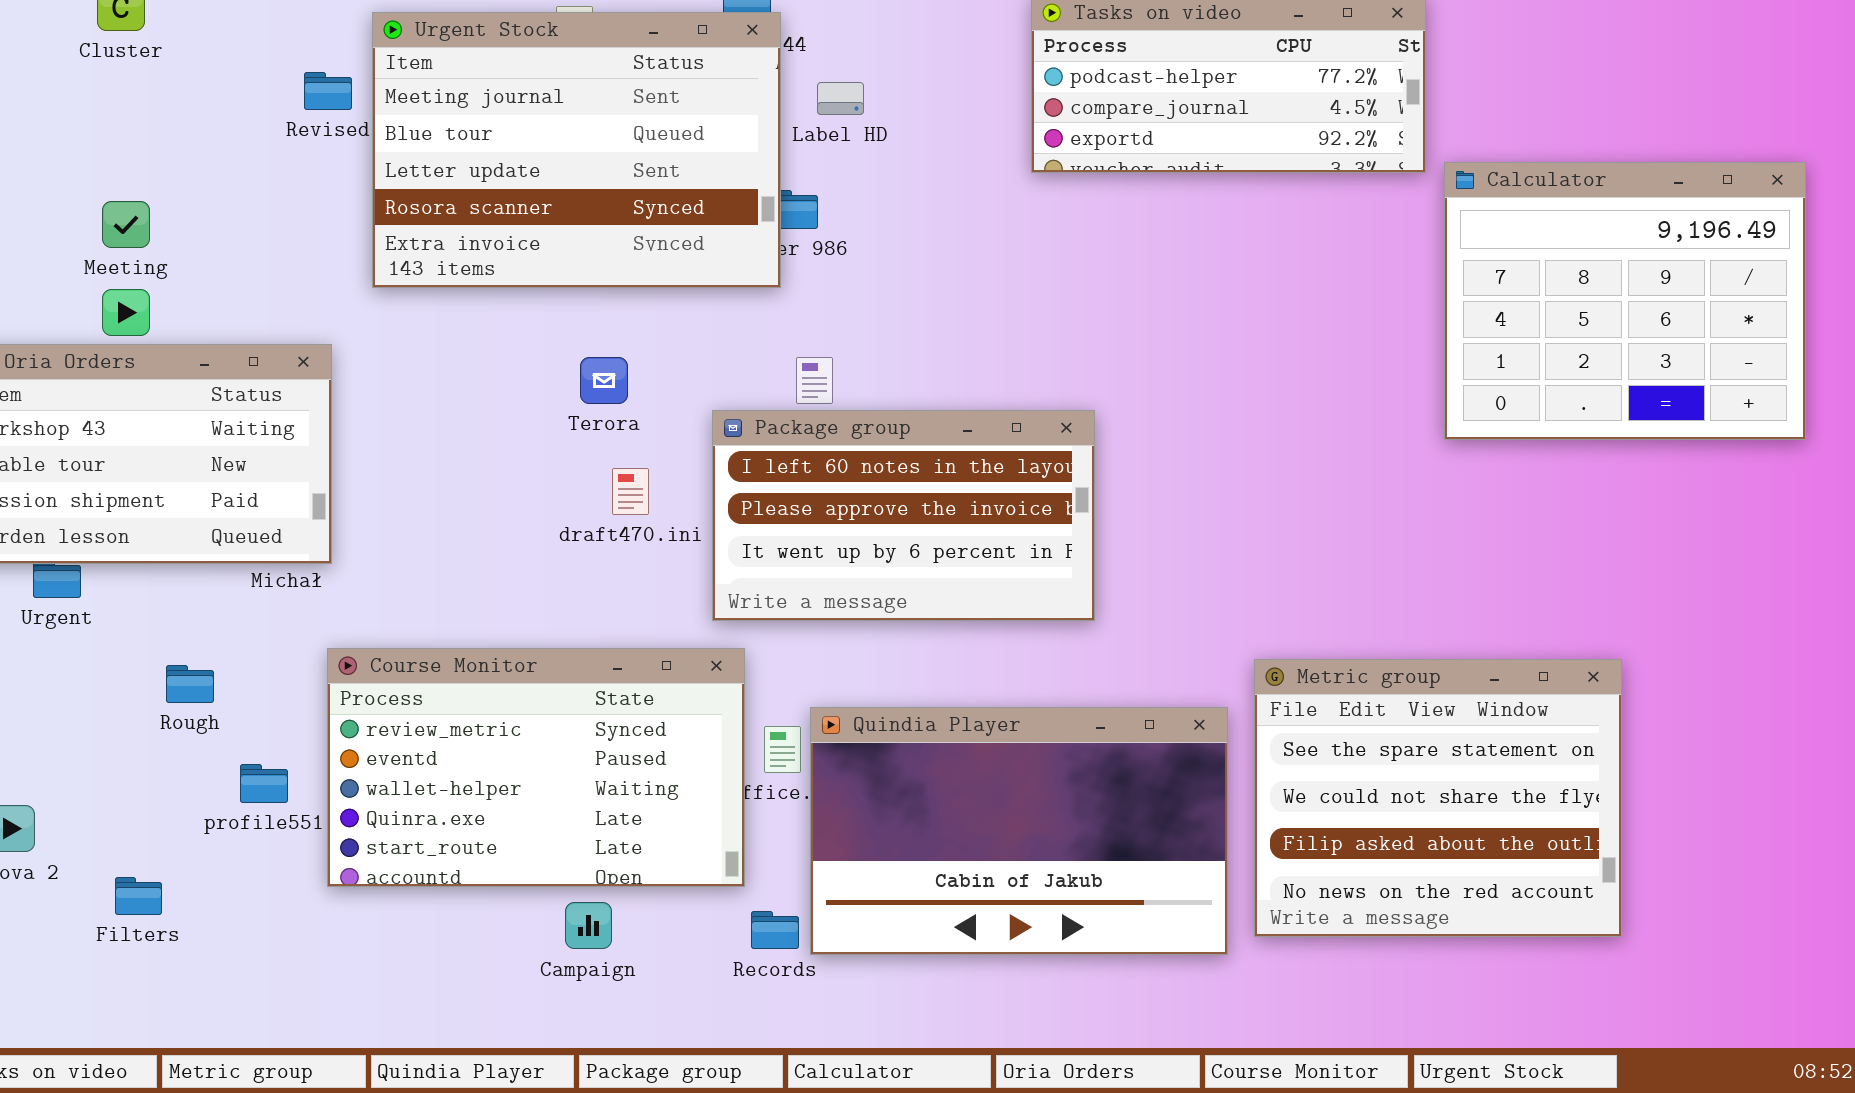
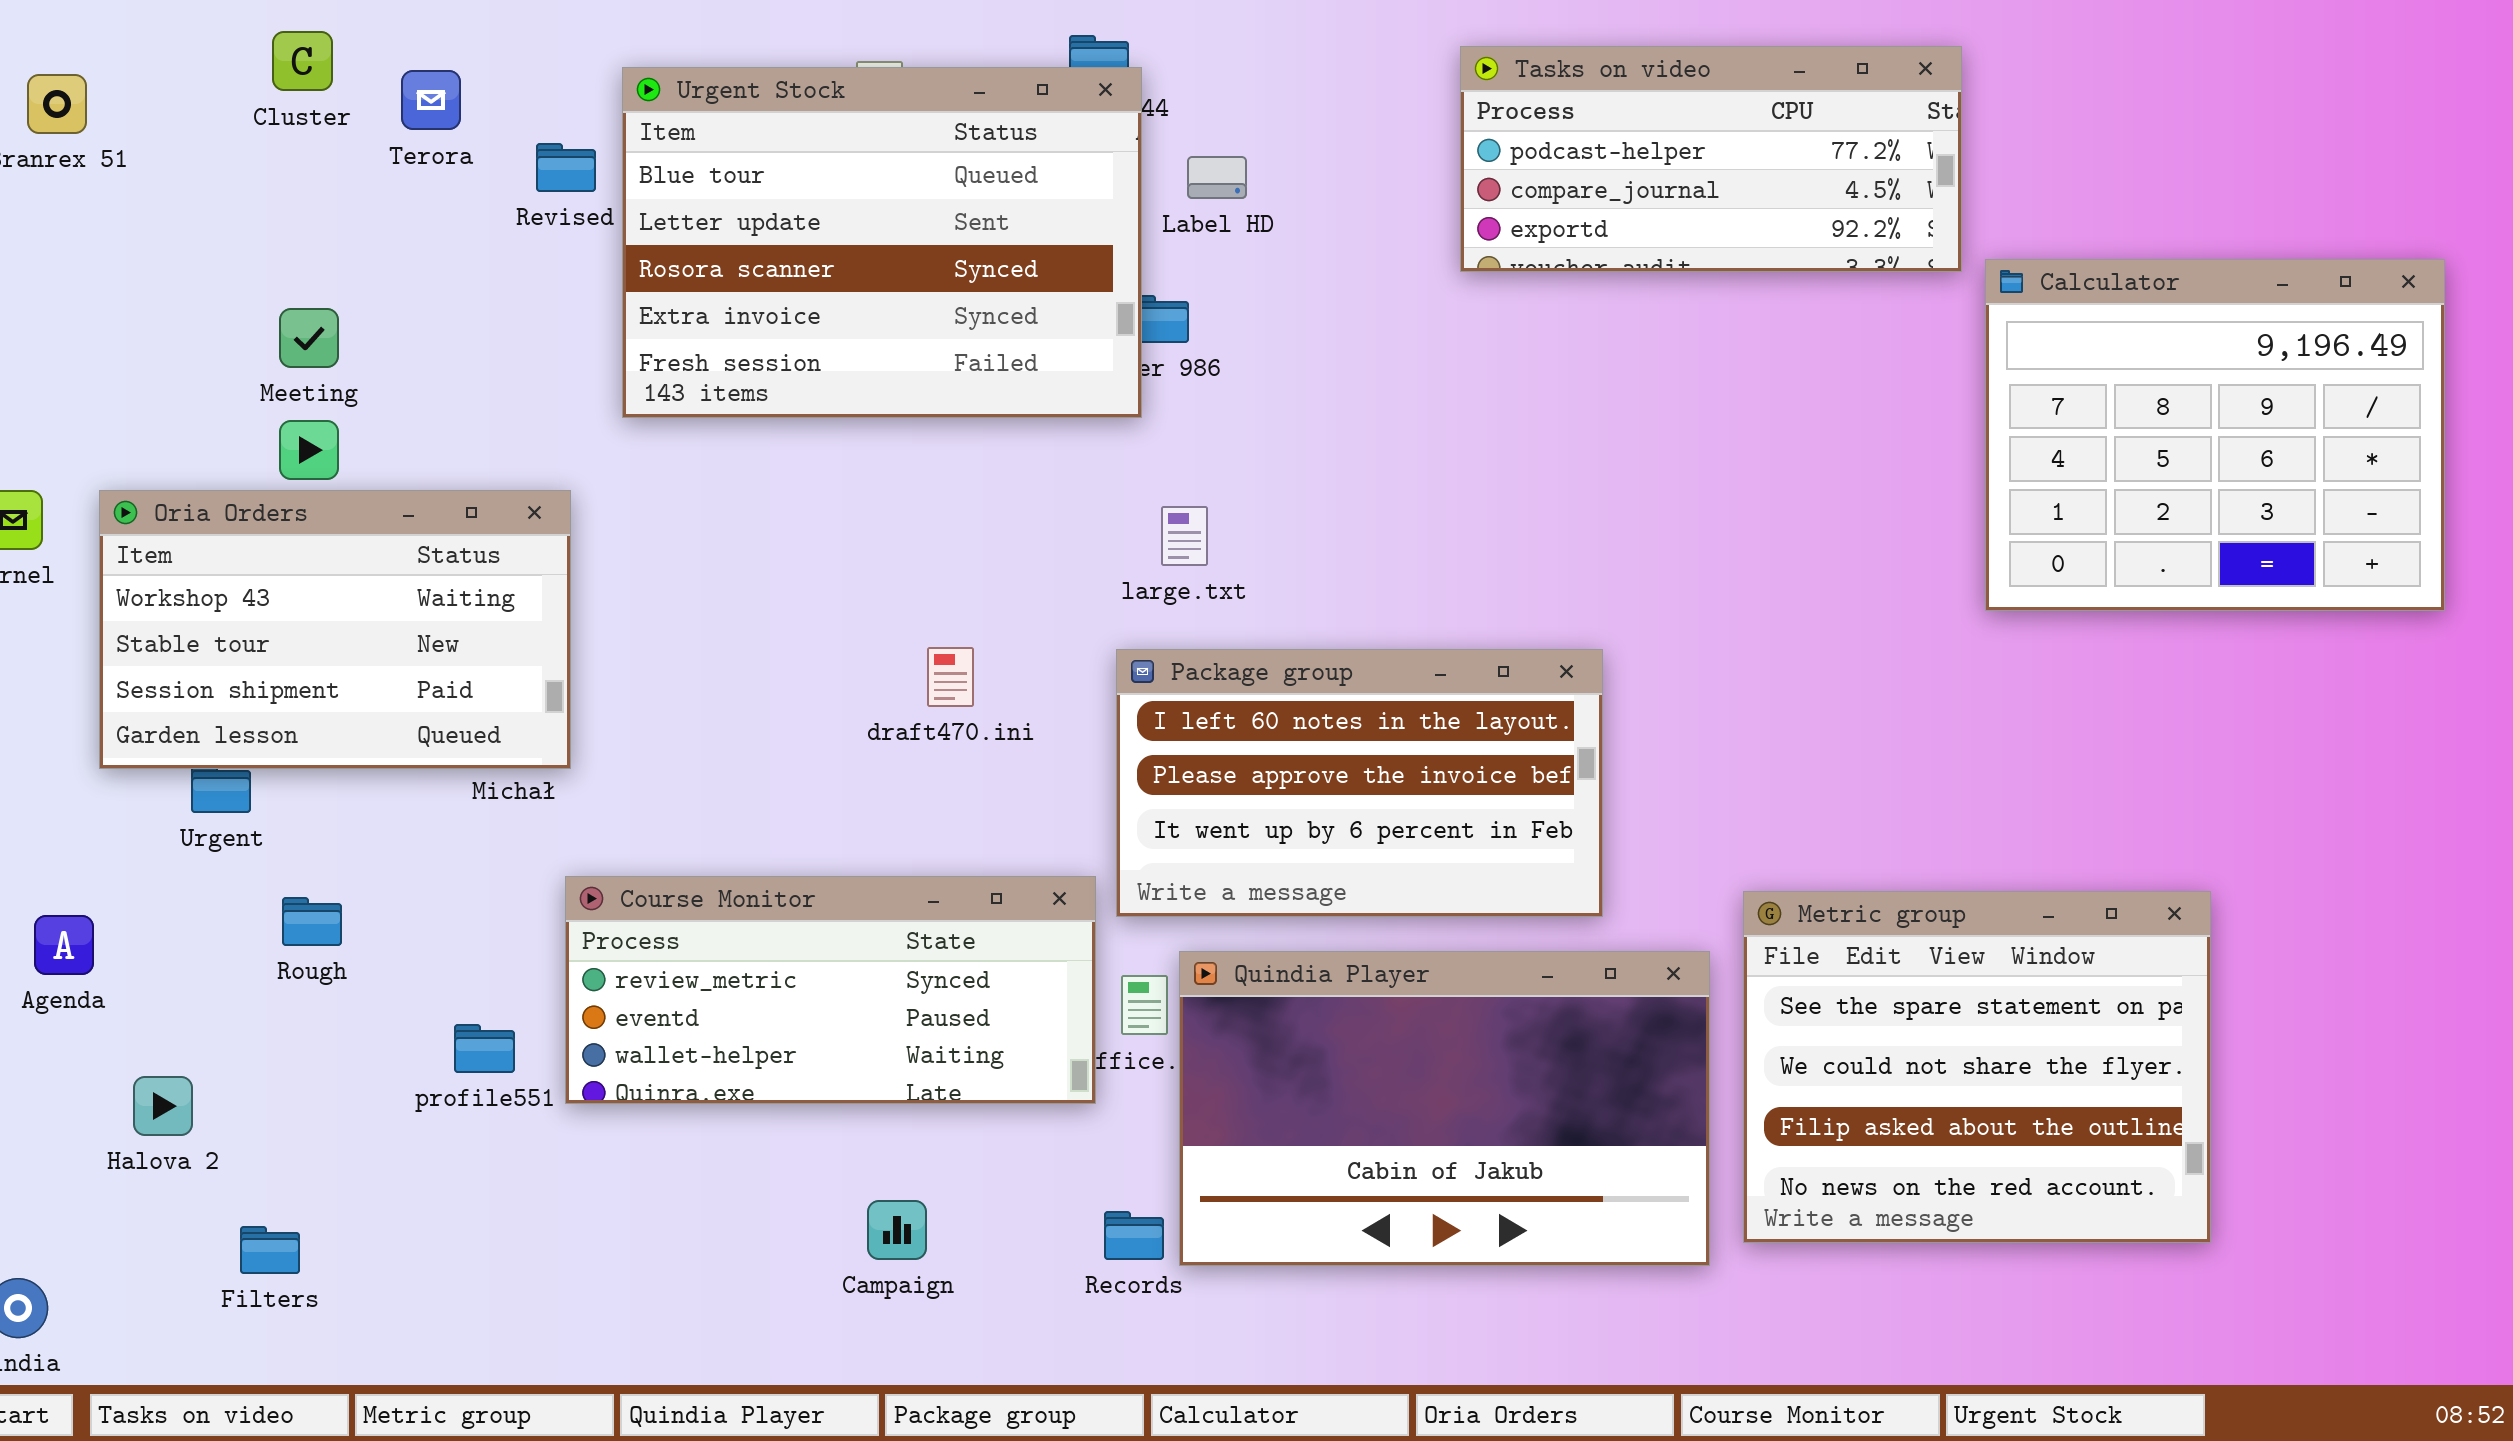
Urgent Stock: [372,12,781,288] -> [622,67,1142,418], scrolled down 1 row
Terora: [580,357,628,404] -> [401,70,461,130], moved
Package group: [712,410,1095,621] -> [1116,649,1603,917], moved
Course Monitor: [327,648,745,887] -> [565,876,1096,1104], resized
Rough: [166,665,214,703] -> [282,897,342,946], moved
Filters: [115,877,162,915] -> [240,1226,300,1274], moved

